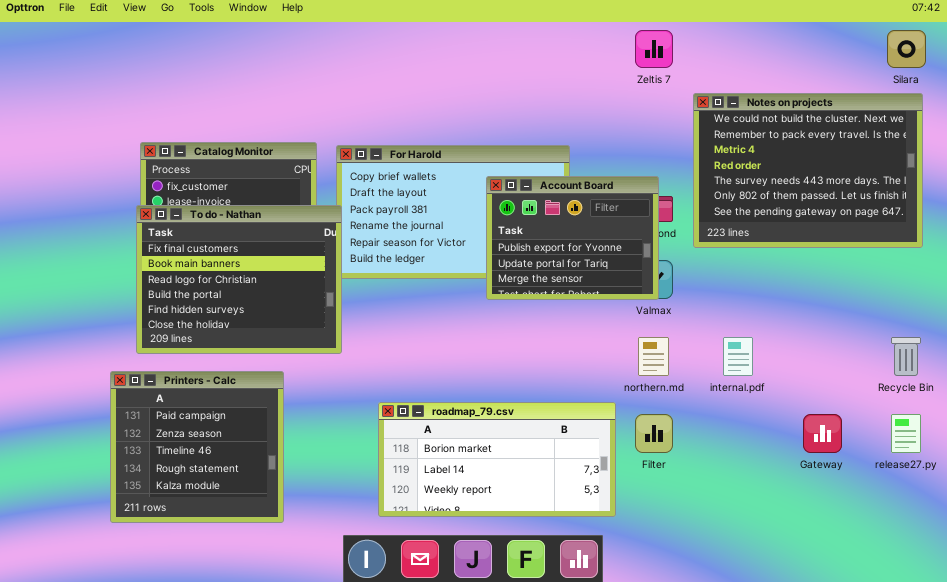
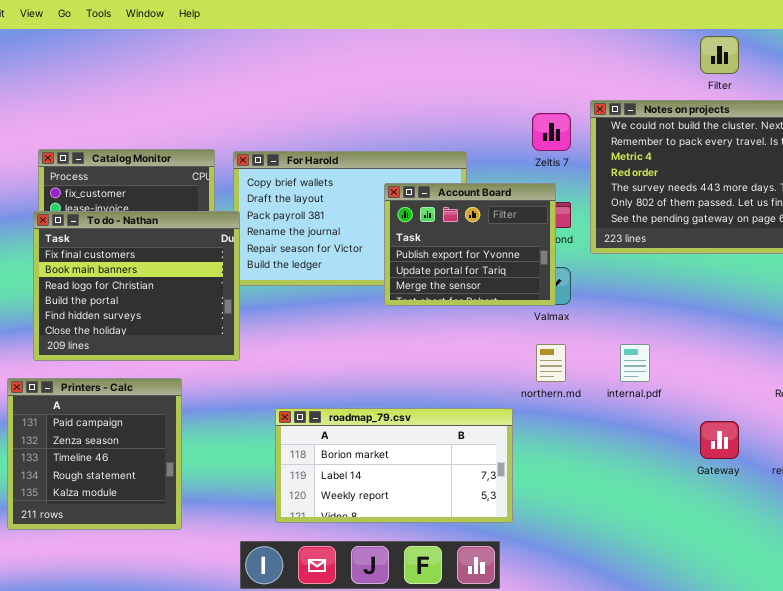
Zeltis 7: [635,30,673,68] -> [532,113,571,151], moved
Filter: [635,414,673,453] -> [700,36,739,74], moved

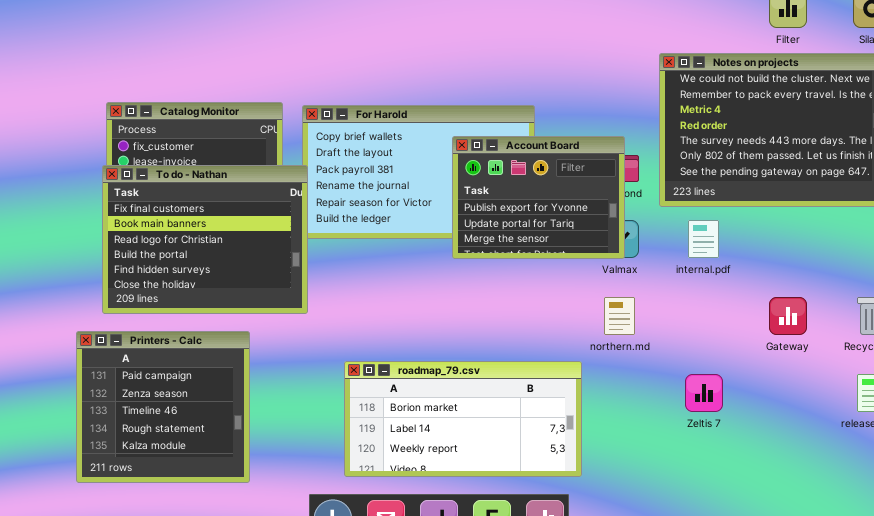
Zeltis 7: [532,113,571,151] -> [685,374,723,412], moved
internal.pdf: [620,344,650,382] -> [688,220,719,258], moved
Gateway: [700,421,739,459] -> [769,297,807,335], moved

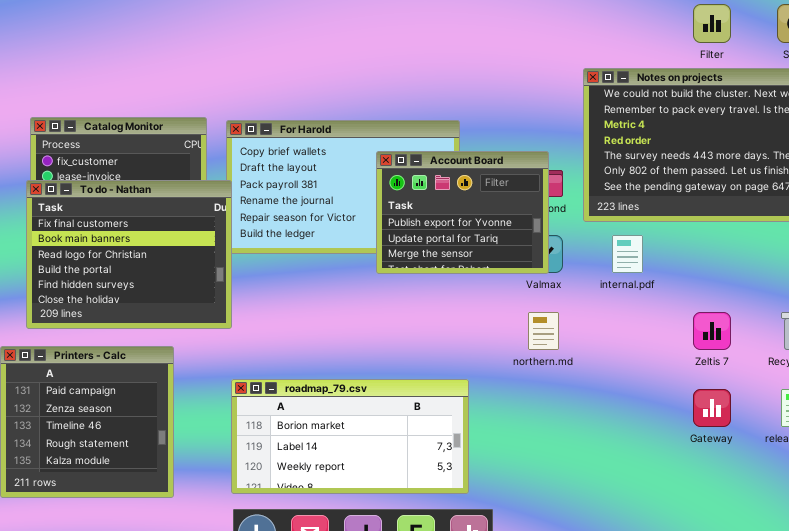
Gateway: [769,297,807,335] -> [693,389,731,427], moved
roadmap_79.csv: [344,361,582,477] -> [231,379,469,494], moved
Zeltis 7: [685,374,723,412] -> [693,312,731,350], moved

